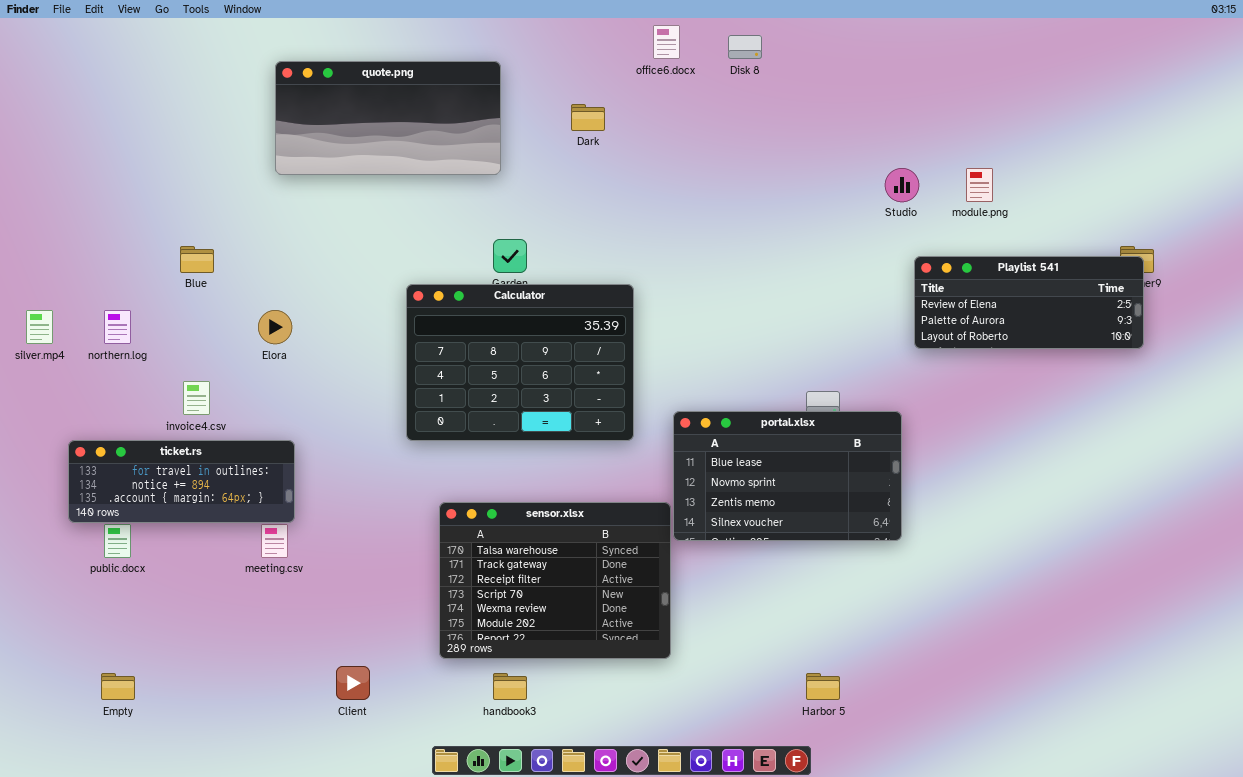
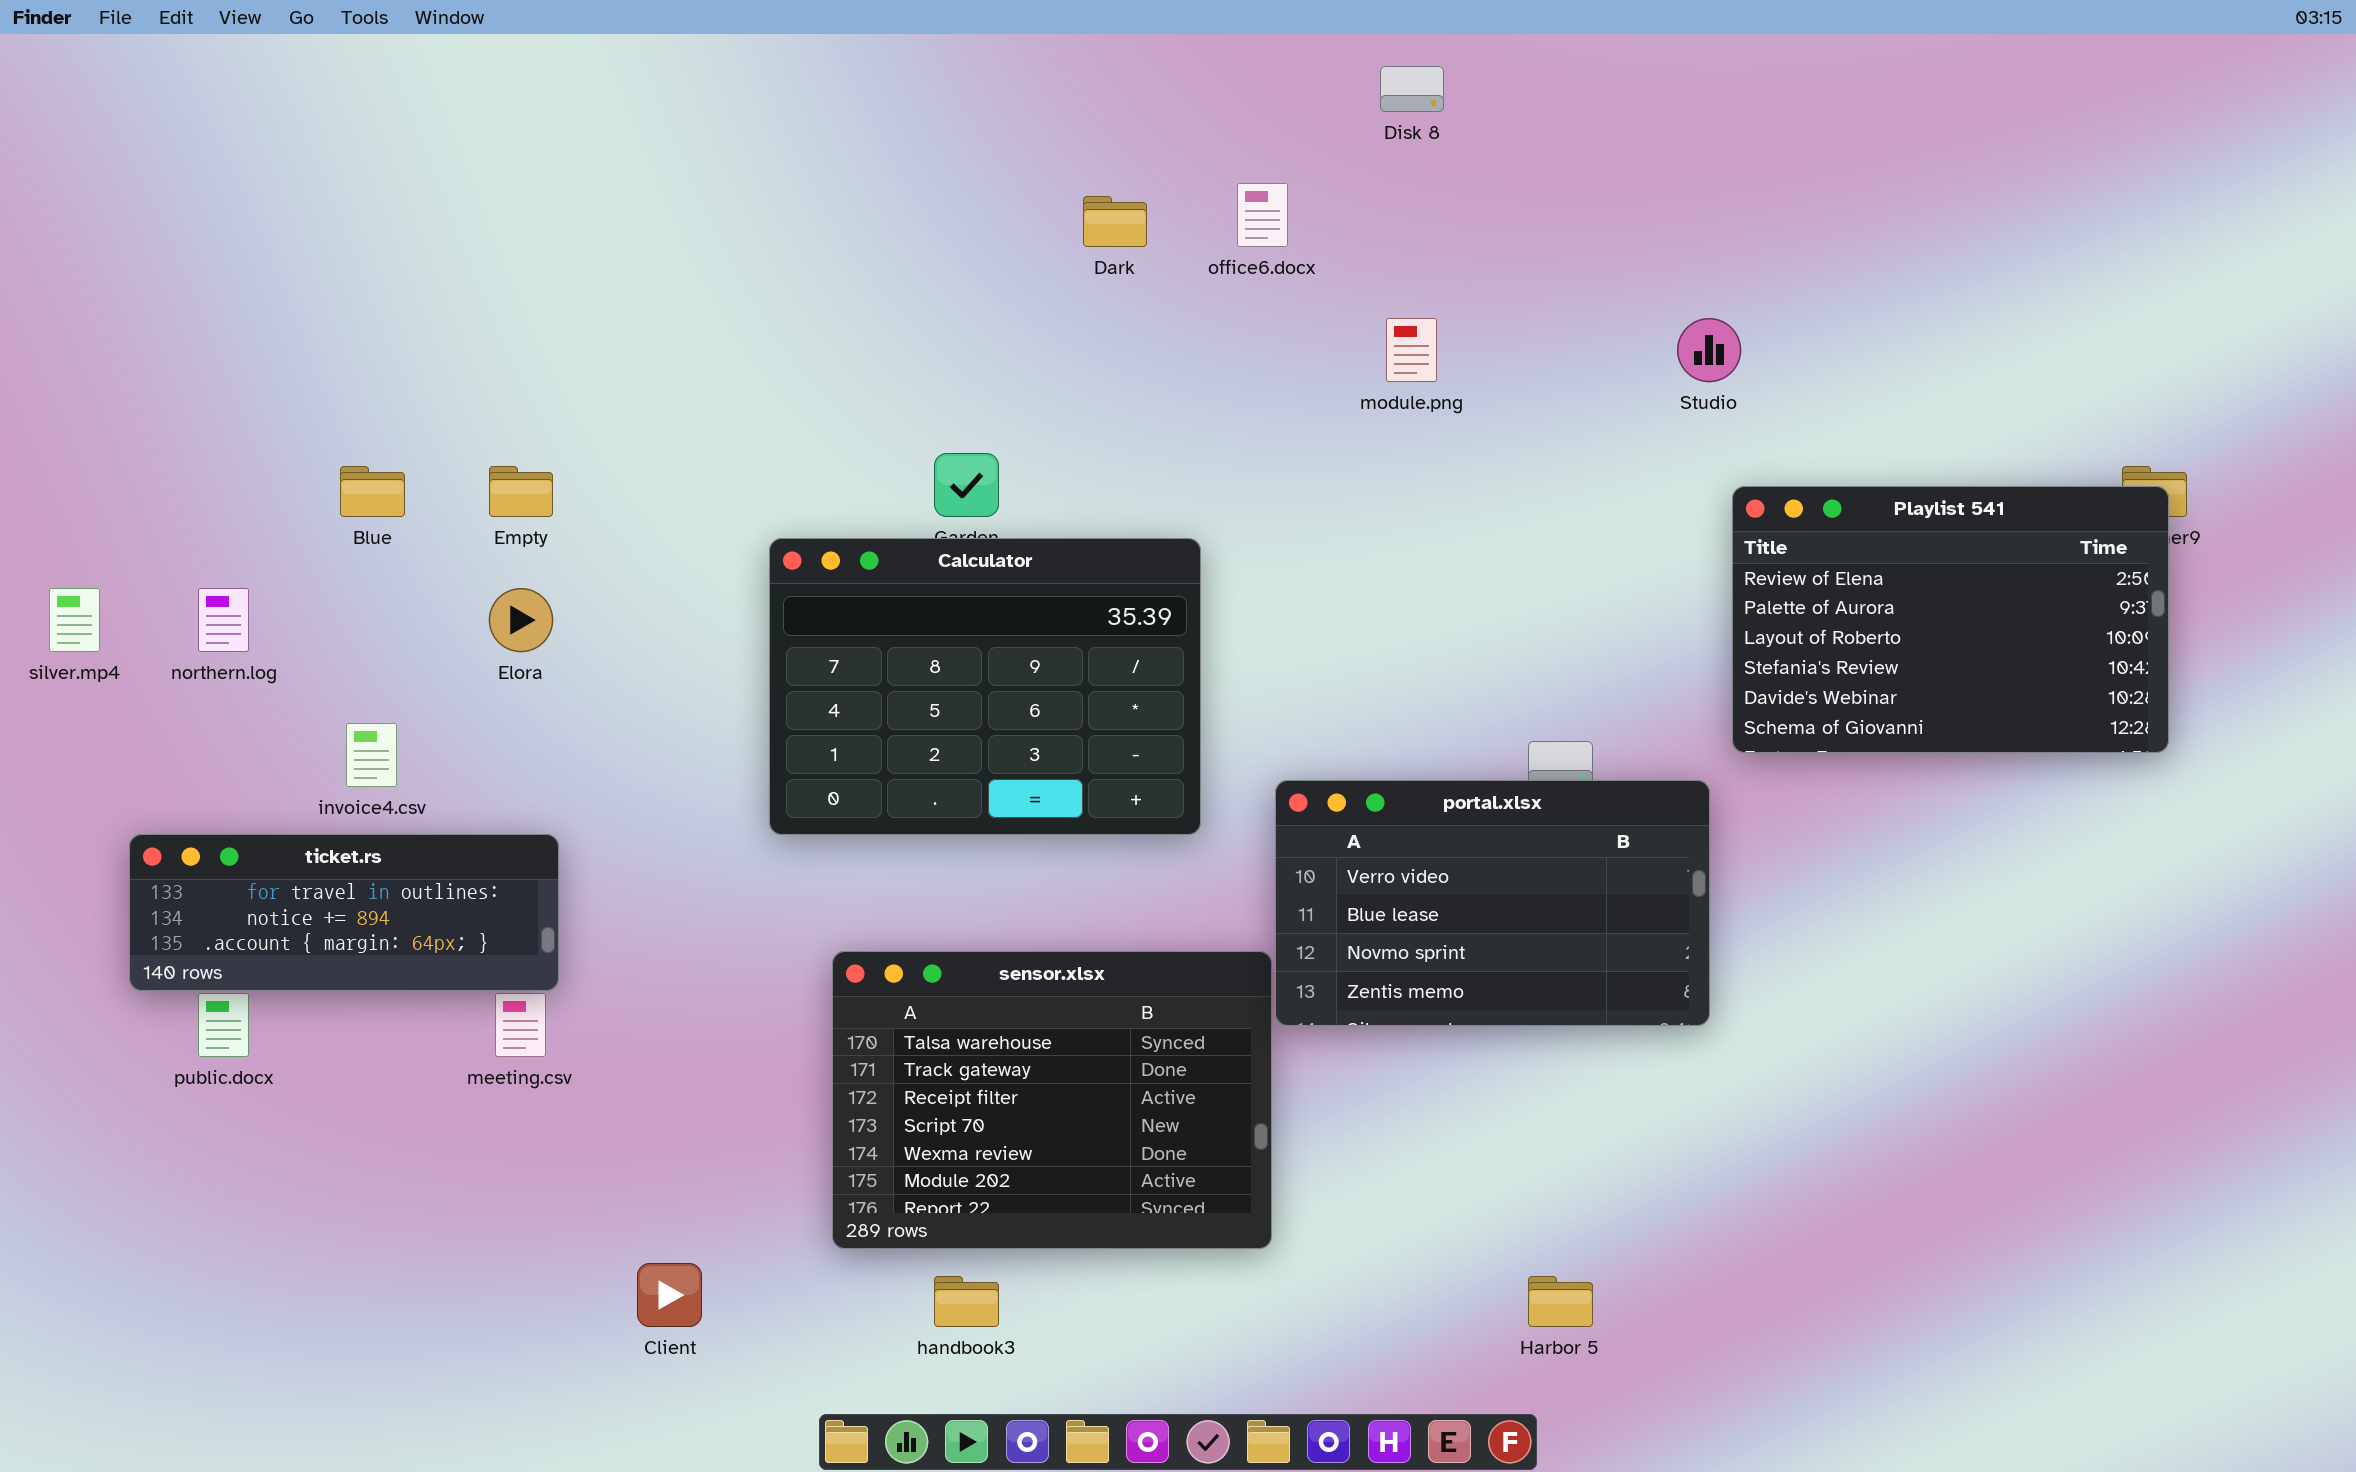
office6.docx: [653,25,680,59] -> [1237,183,1288,247], moved
quote.png: [275,61,501,175] -> none, closed
module.png: [966,168,993,202] -> [1386,318,1437,382], moved
Playlist 541: [914,256,1144,349] -> [1732,486,2169,753], resized
portal.xlsx: [673,411,902,541] -> [1275,780,1710,1026], scrolled up 1 row
Empty: [101,673,135,700] -> [489,466,553,517], moved

